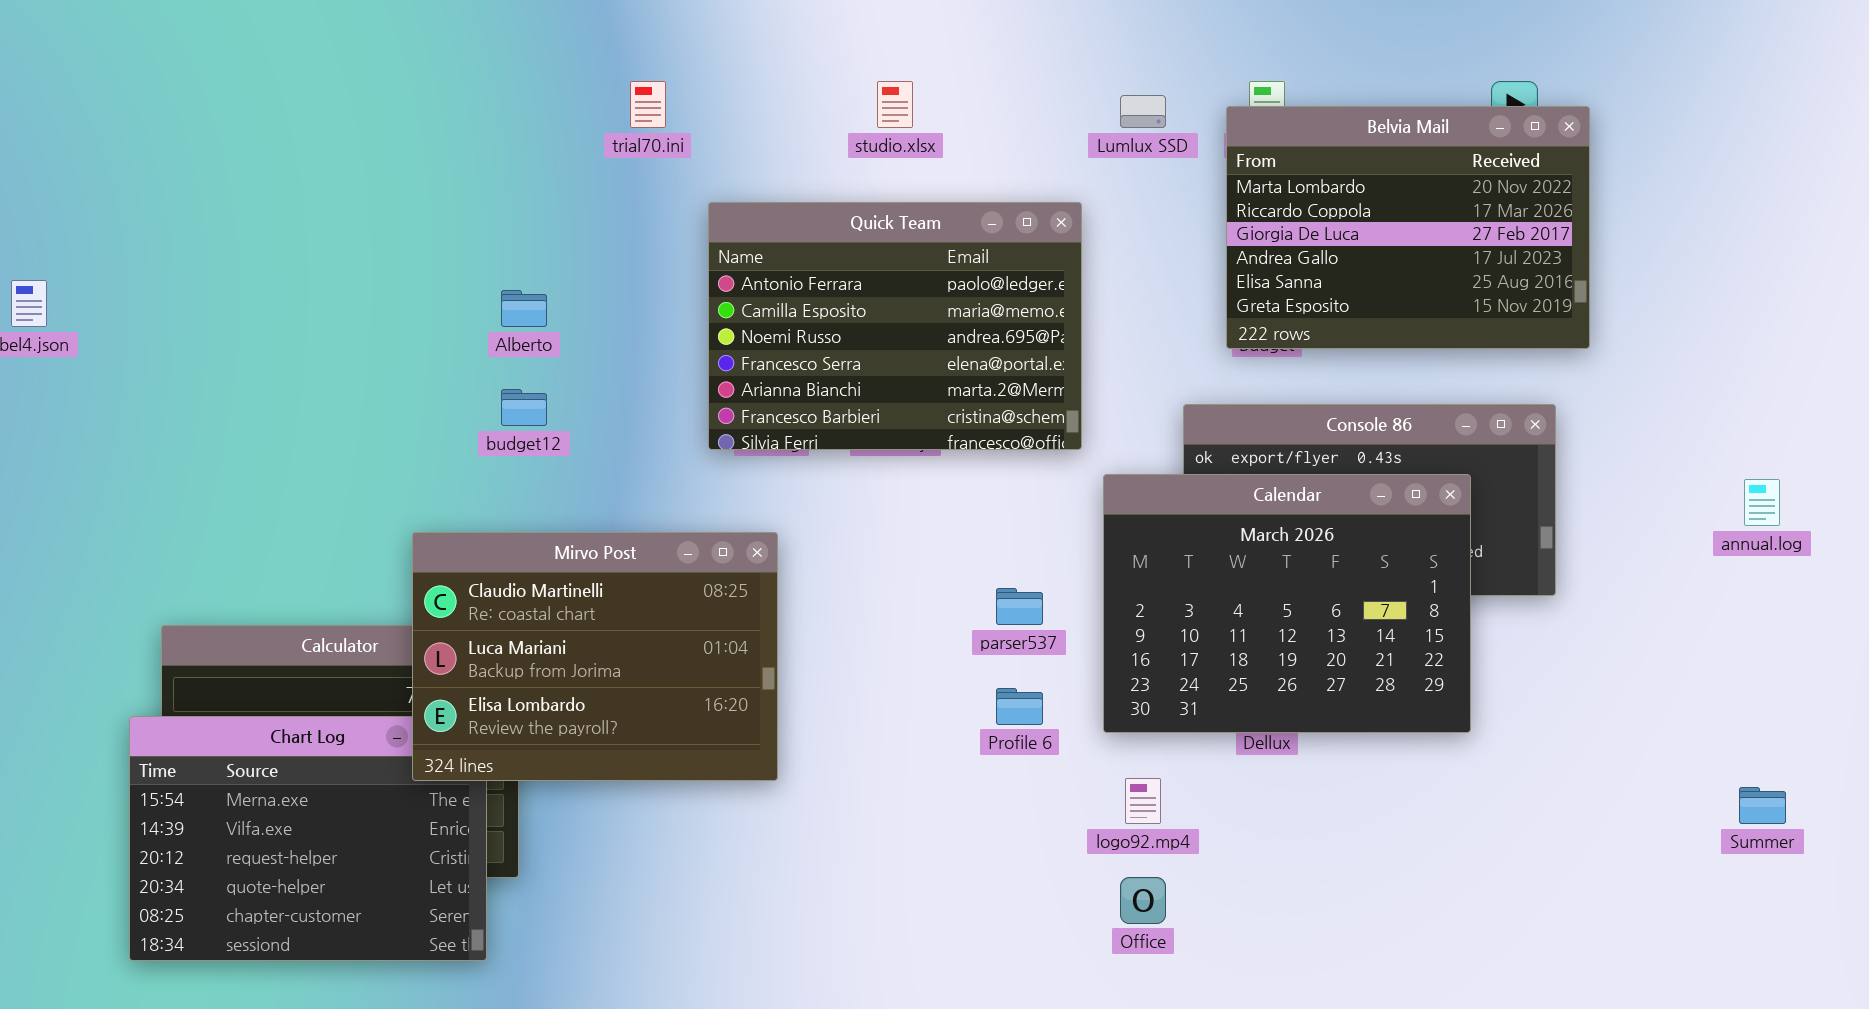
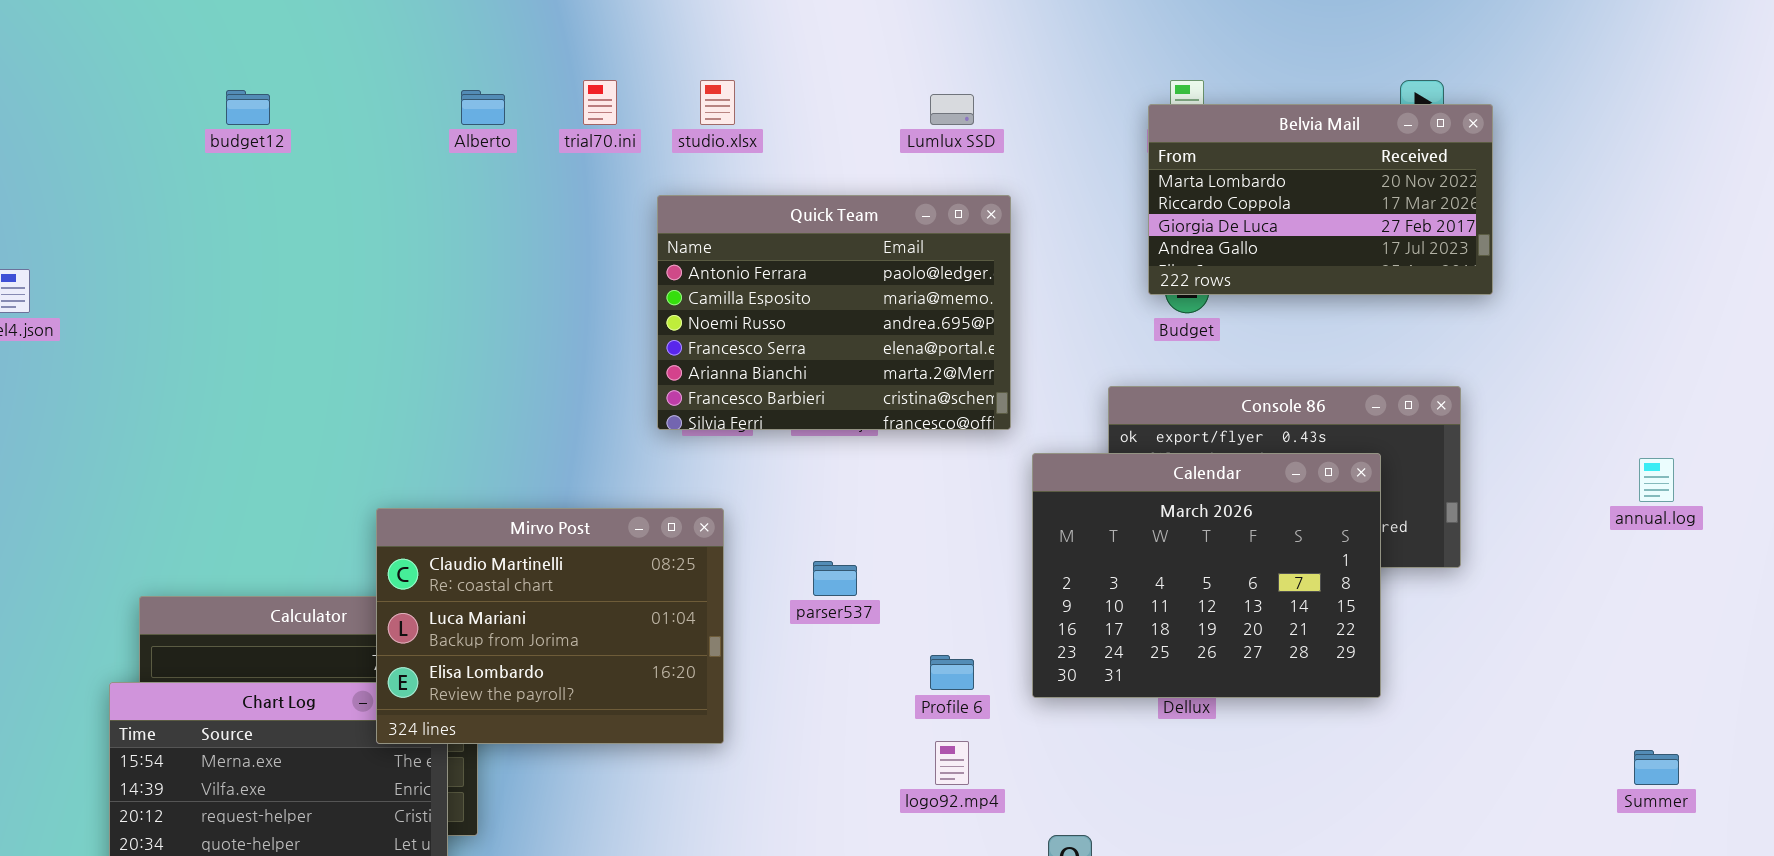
studio.xlsx: [877,81,913,128] -> [700,80,735,125], moved
Lumlux SSD: [1120,95,1166,128] -> [930,94,974,125], moved
Belvia Mail: [1226,106,1590,349] -> [1148,104,1493,295], resized
Alberto: [501,290,547,327] -> [461,90,505,125], moved
budget12: [501,389,547,426] -> [226,90,270,125], moved
parser537: [996,588,1043,625] -> [813,561,857,596], moved
logo92.mp4: [1125,778,1161,824] -> [935,741,969,785], moved

